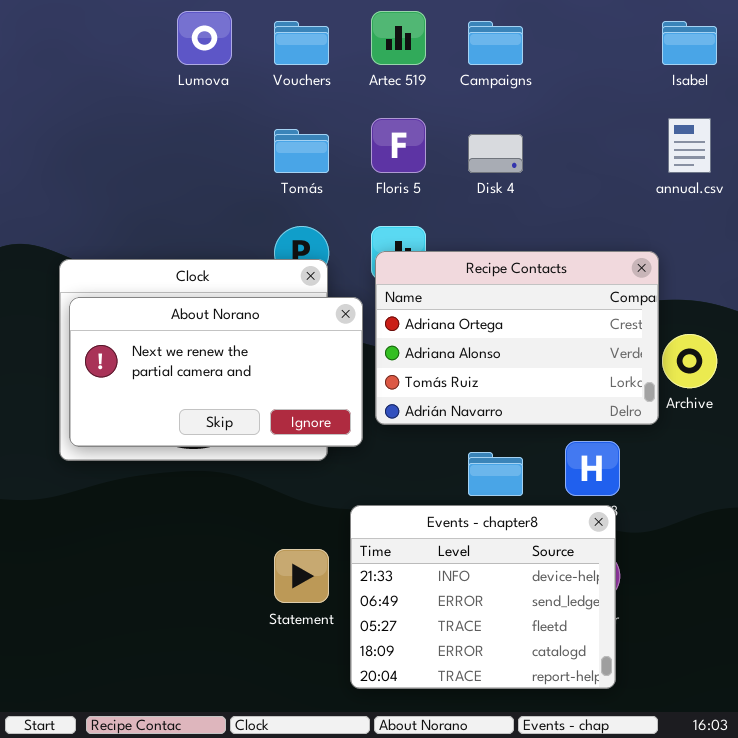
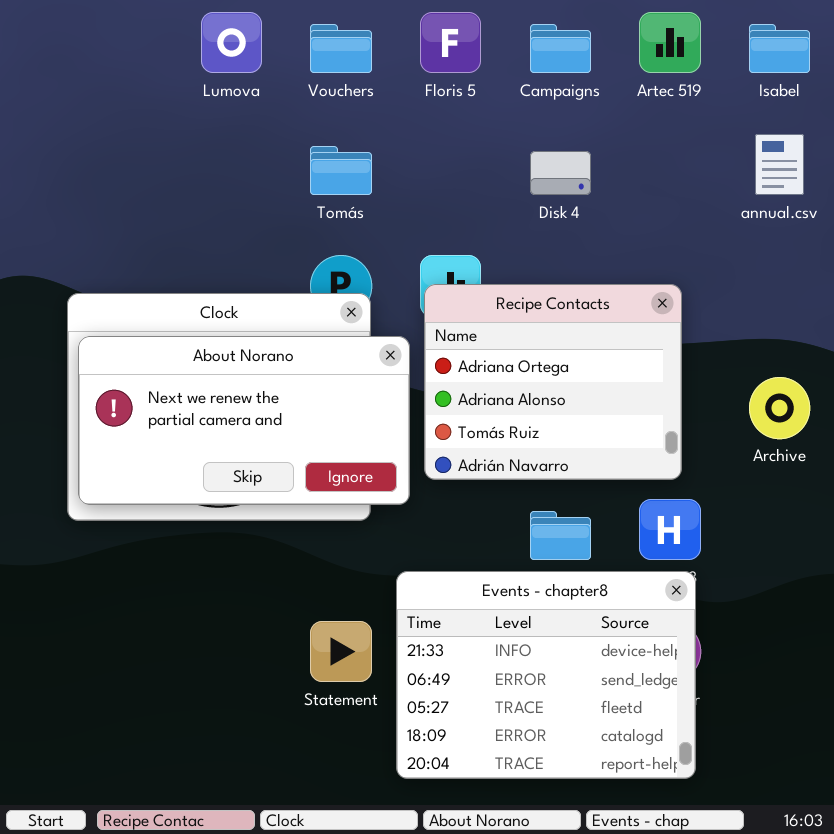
Artec 519: [371,11,426,65] -> [639,12,701,73], moved
Floris 5: [371,118,426,173] -> [420,12,481,73], moved
Recipe Contacts: [375,251,659,425] -> [424,284,682,480], resized

